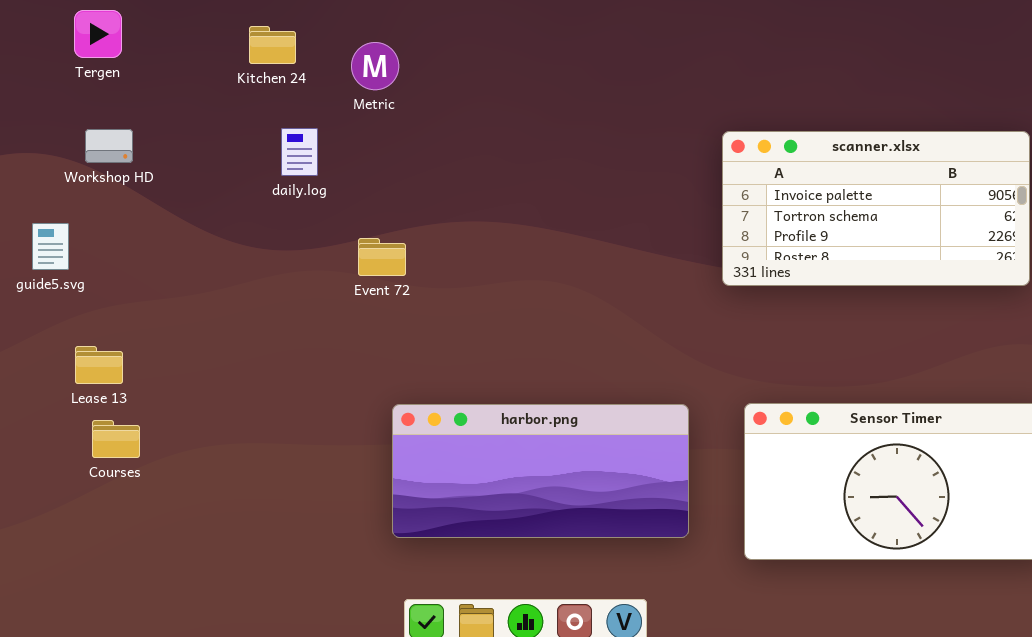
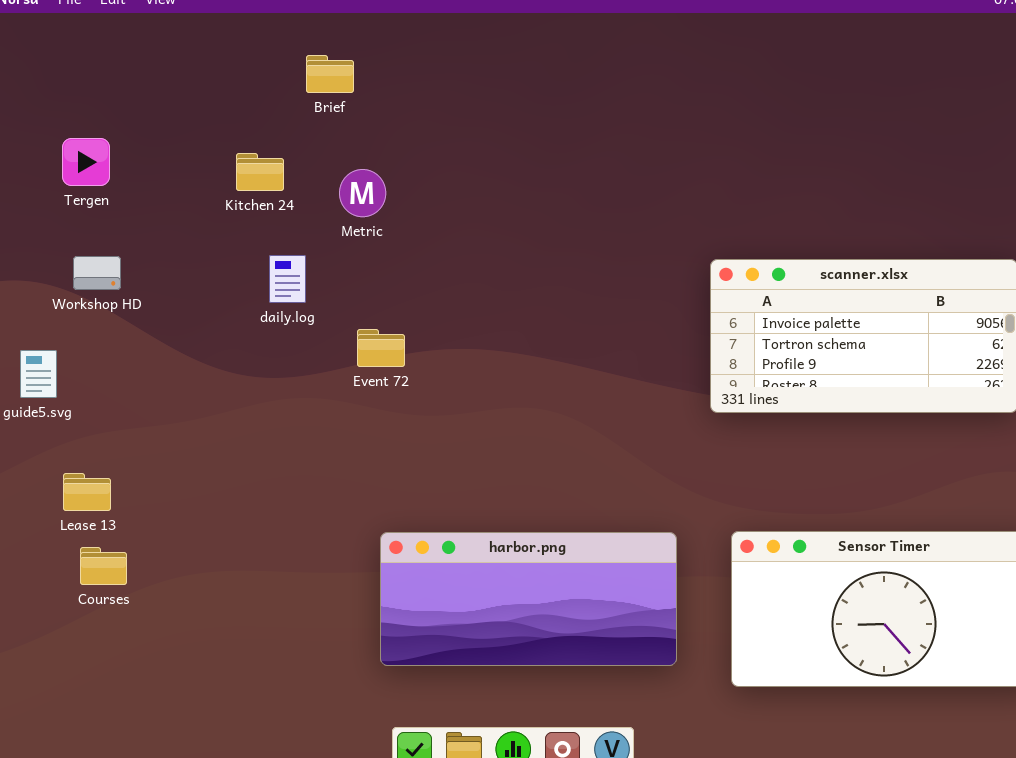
Event 72: [358,238,406,276] -> [357,329,405,367], moved

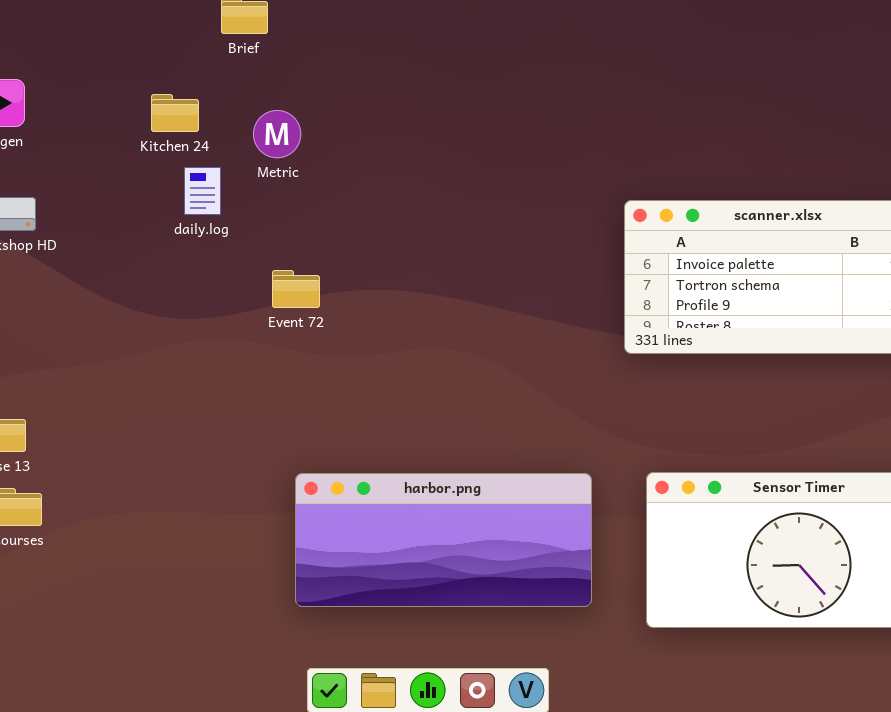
daily.log: [269,255,306,303] -> [184,167,221,215], moved

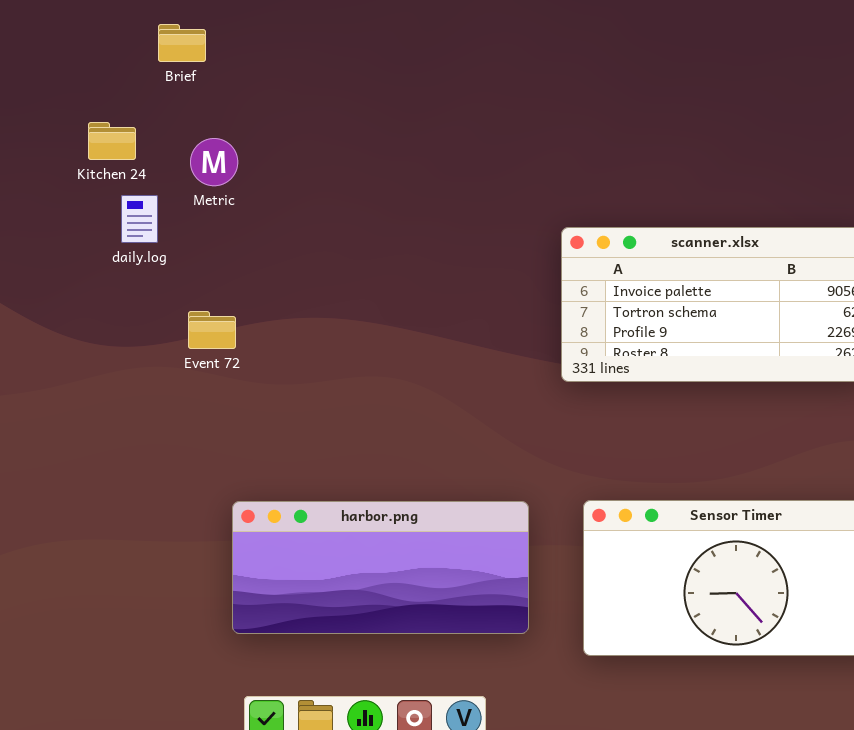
Event 72: [272,270,320,308] -> [188,311,236,349], moved

